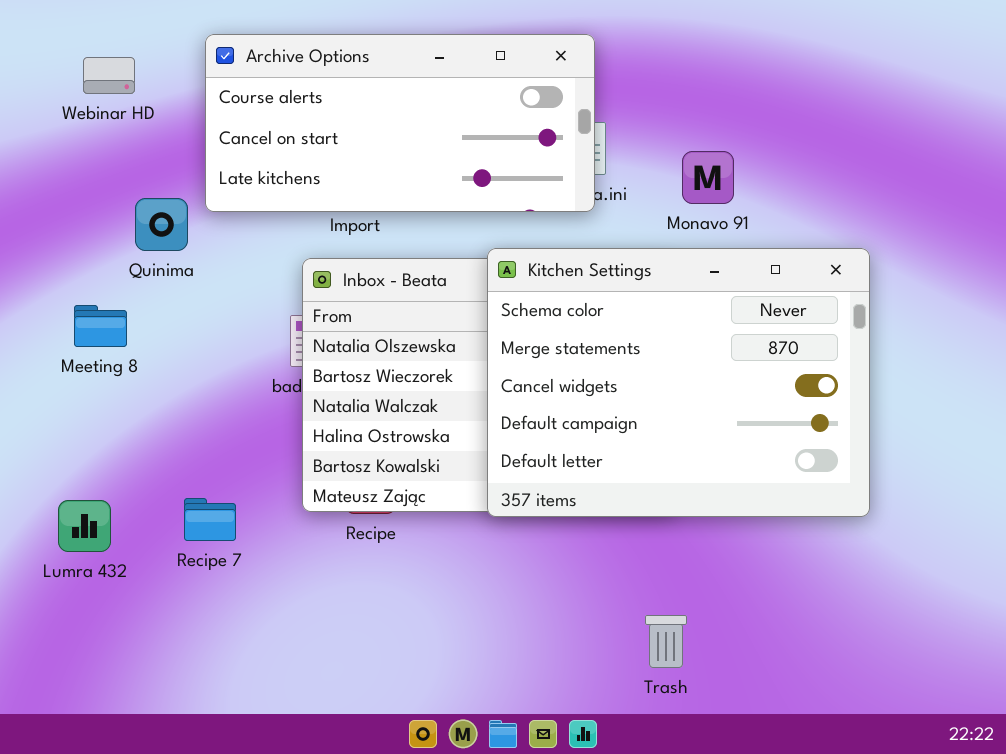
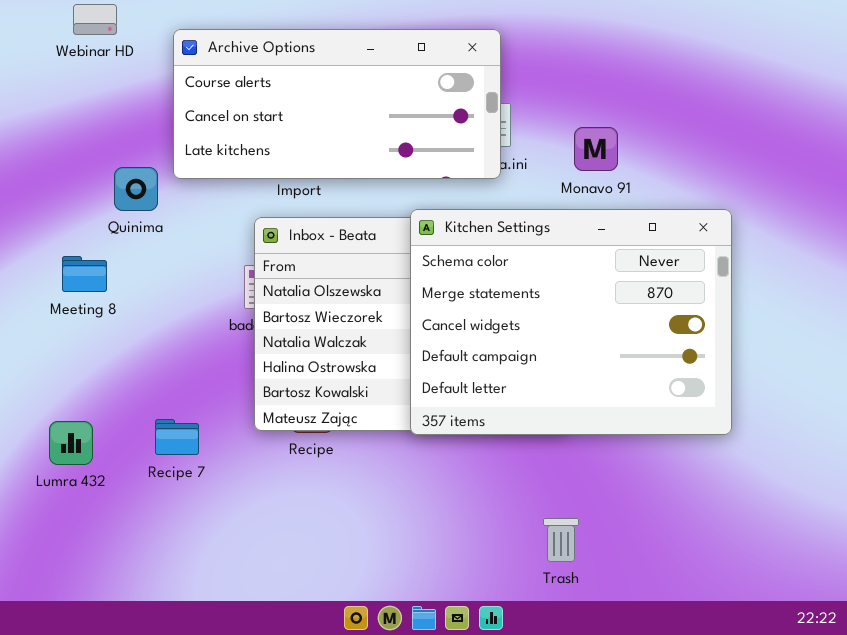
Webinar HD: [83,57,135,94] -> [73,4,117,35], moved

